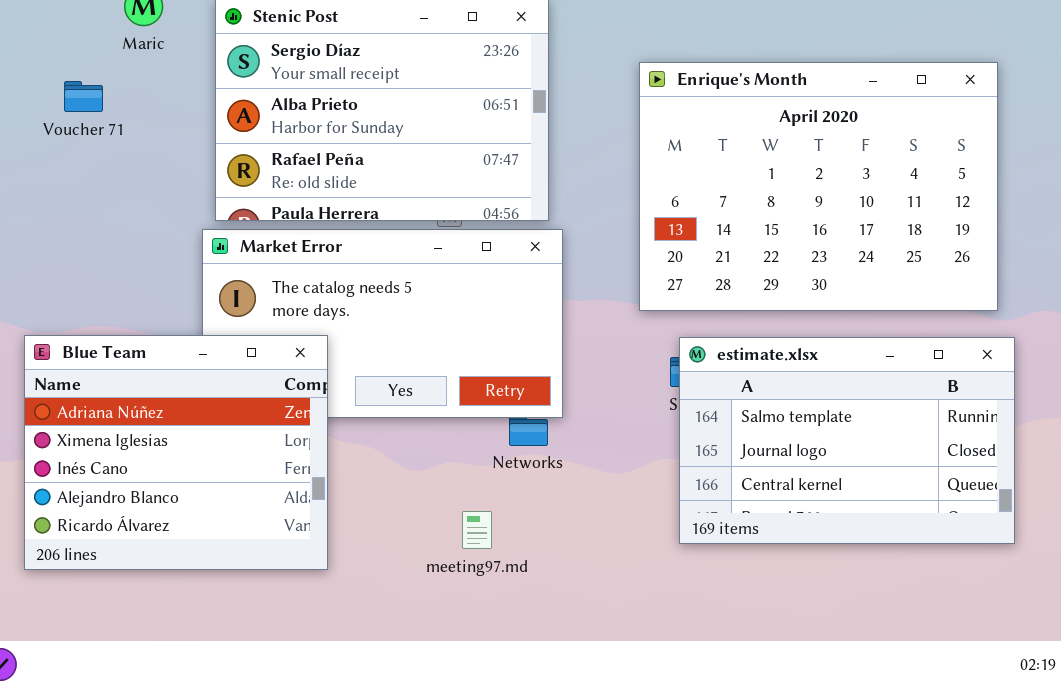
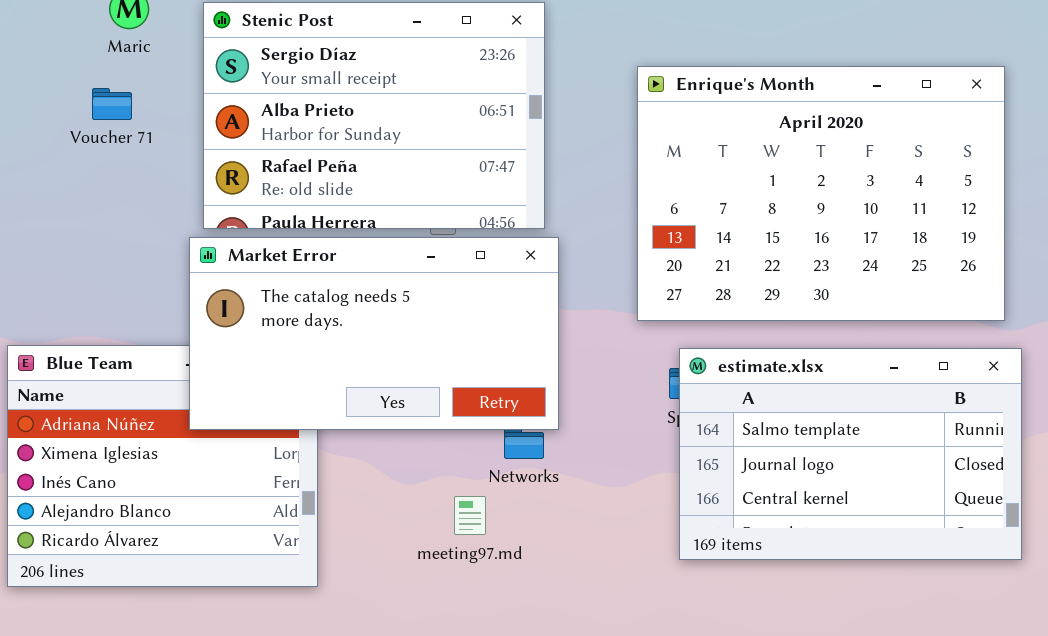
Voucher 71: [64,81,103,112] -> [92,88,132,120], moved
Market Error: [202,229,563,418] -> [189,237,559,430], raised
meeting97.md: [462,511,492,549] -> [454,496,486,535], moved

